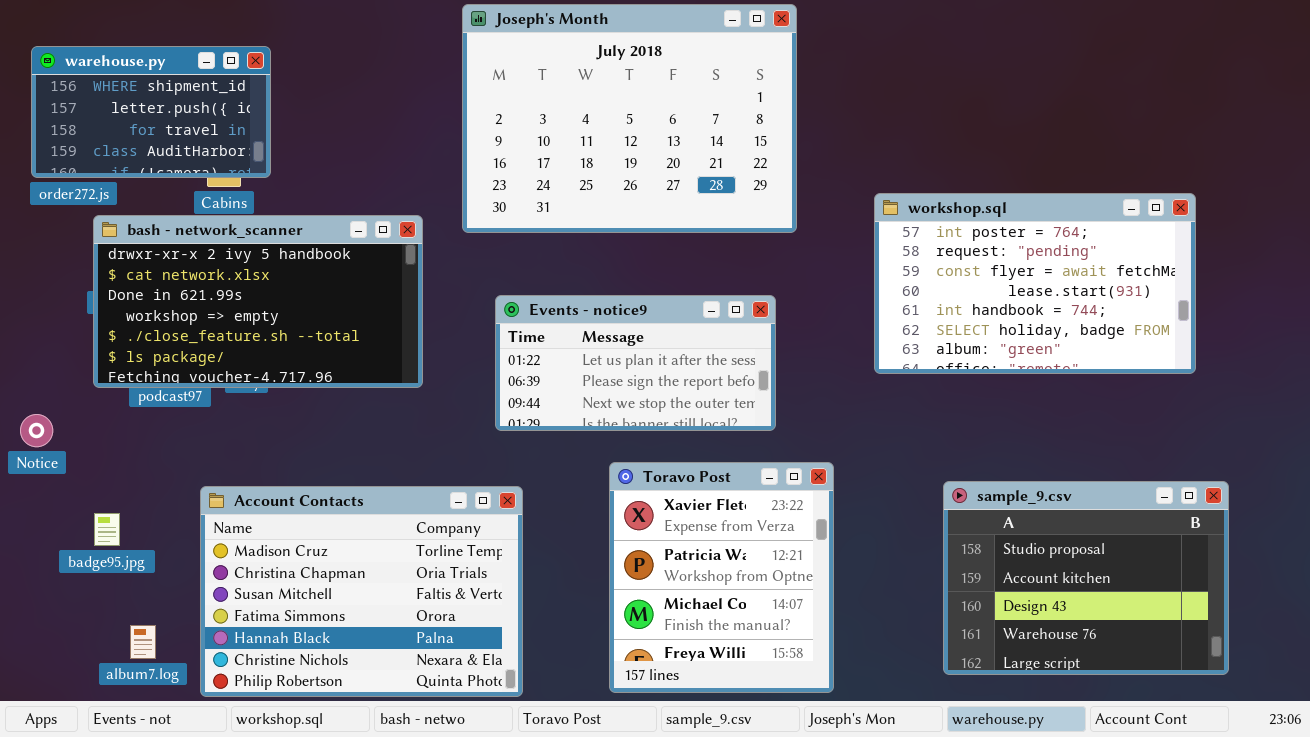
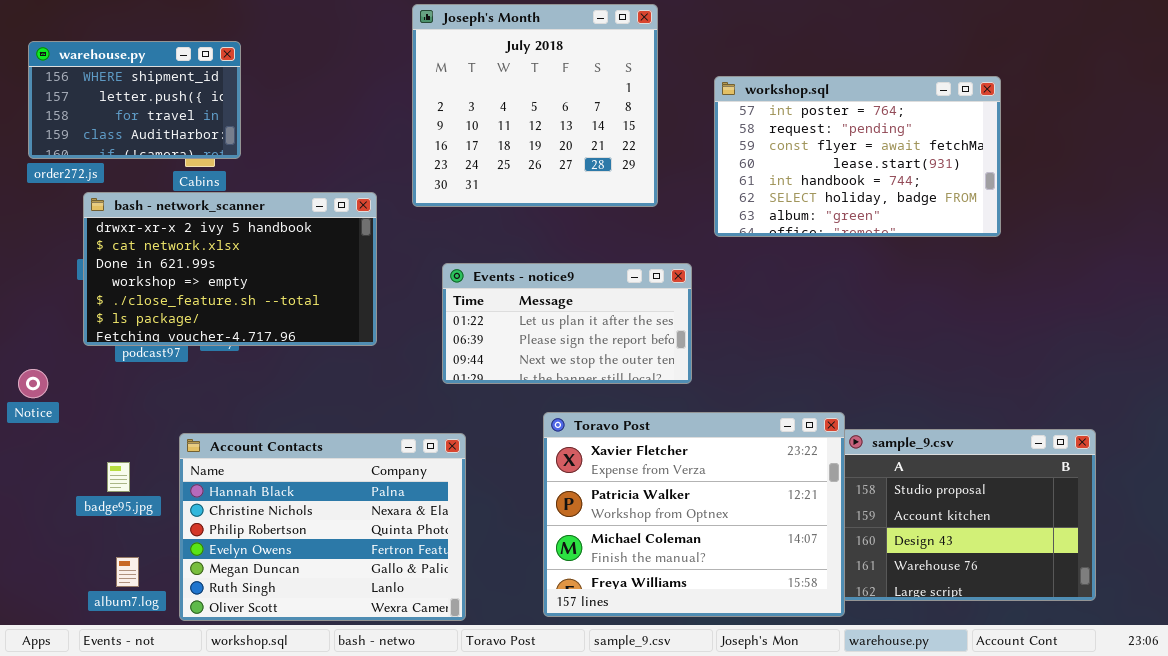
Joseph's Month: [462,4,797,233] -> [412,4,658,207], resized
workshop.sql: [874,193,1196,374] -> [714,76,1001,237], moved
Toravo Post: [609,462,834,693] -> [543,412,845,617], resized
Account Contacts: [200,486,523,697] -> [179,433,466,621], scrolled down 4 rows
badge95.jpg: [94,513,120,546] -> [107,462,130,492], moved

